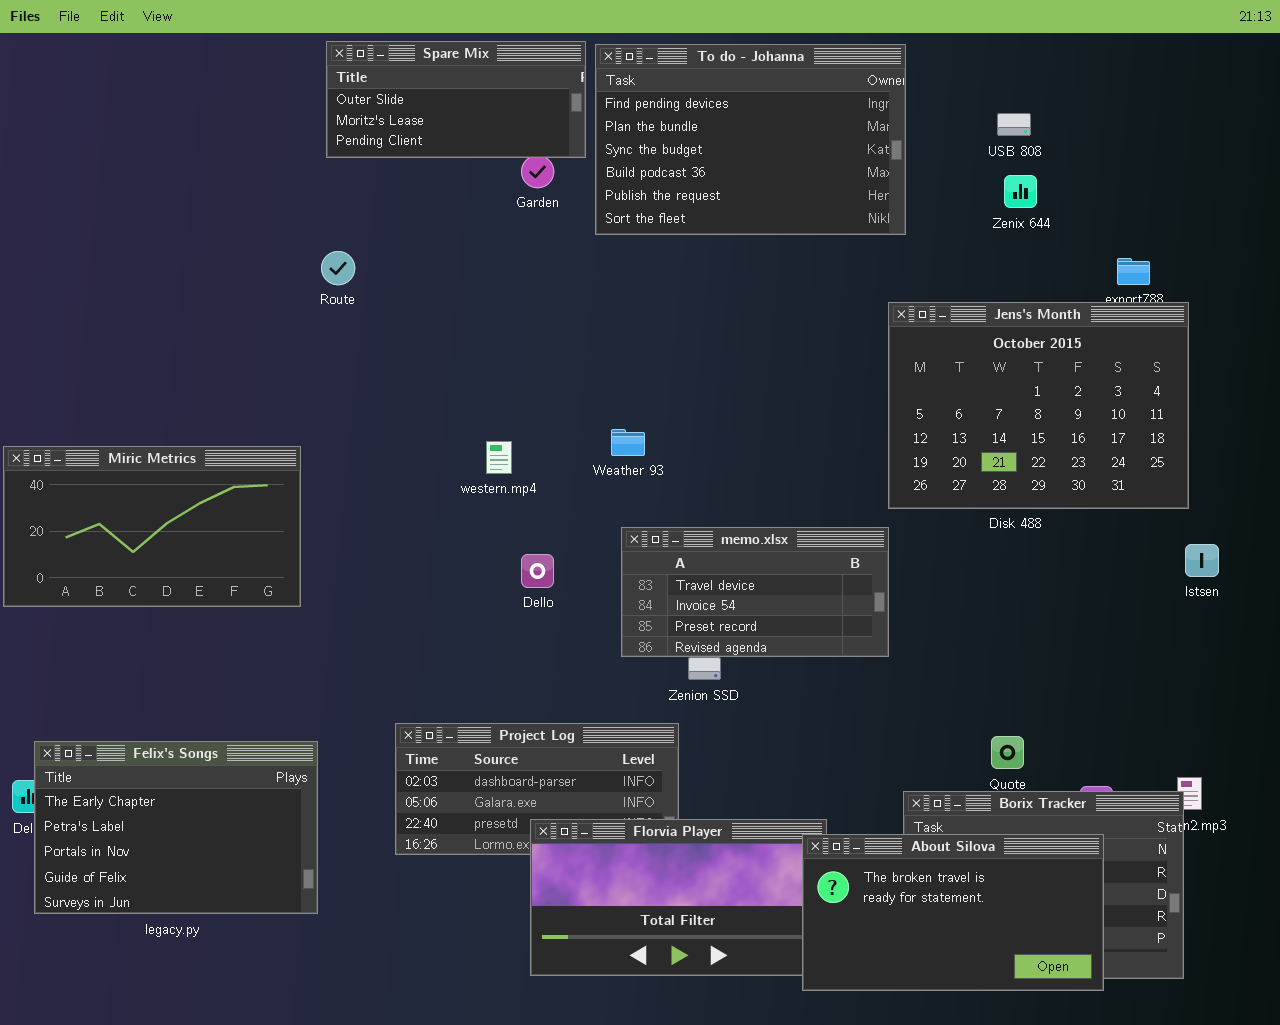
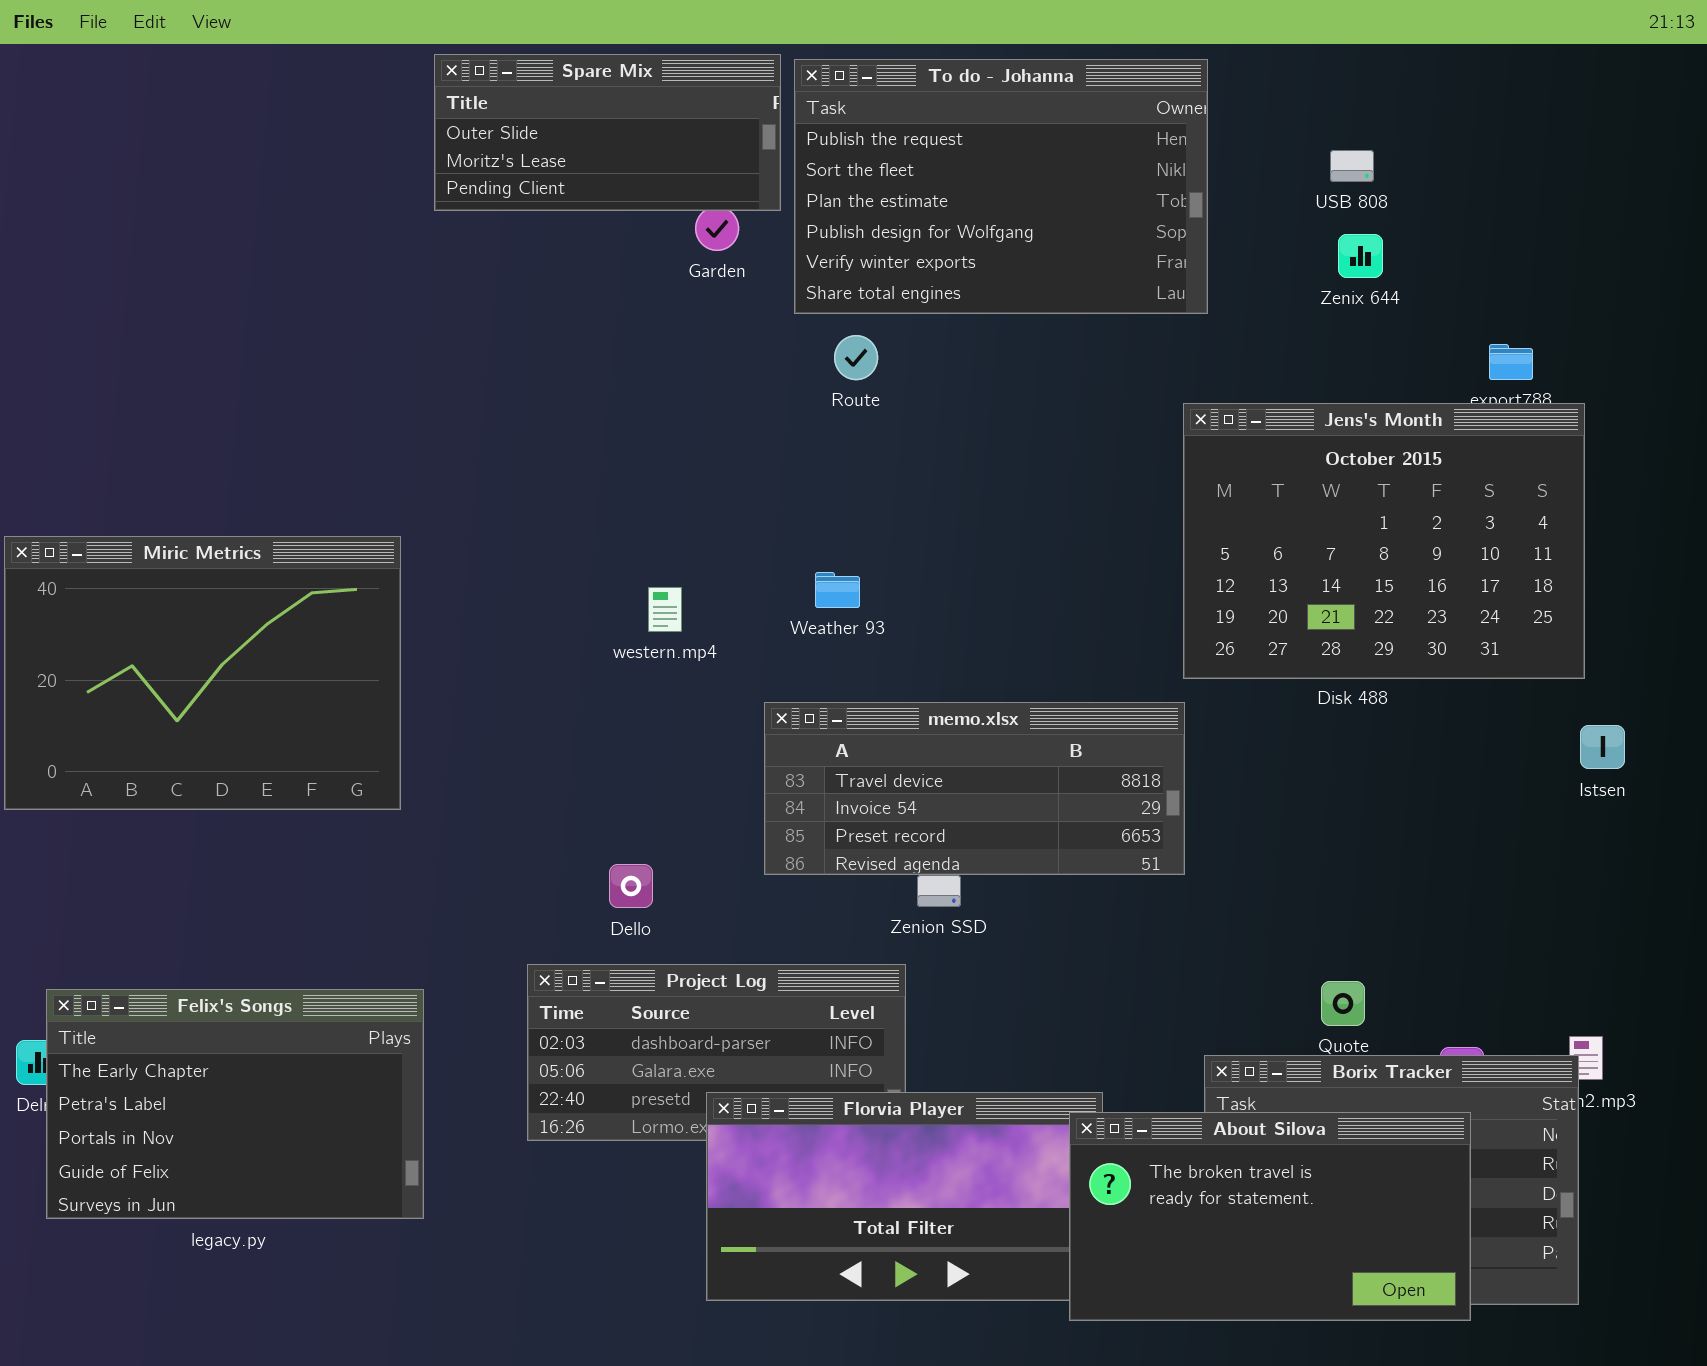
To do - Johanna: [595,44,906,235] -> [794,59,1208,314], scrolled down 4 rows
Route: [321,251,355,285] -> [834,335,878,380], moved
Miric Metrics: [3,446,301,607] -> [4,536,401,810], resized
memo.xlsx: [621,527,889,657] -> [764,702,1185,875], resized
Dello: [521,554,554,588] -> [609,864,653,908], moved

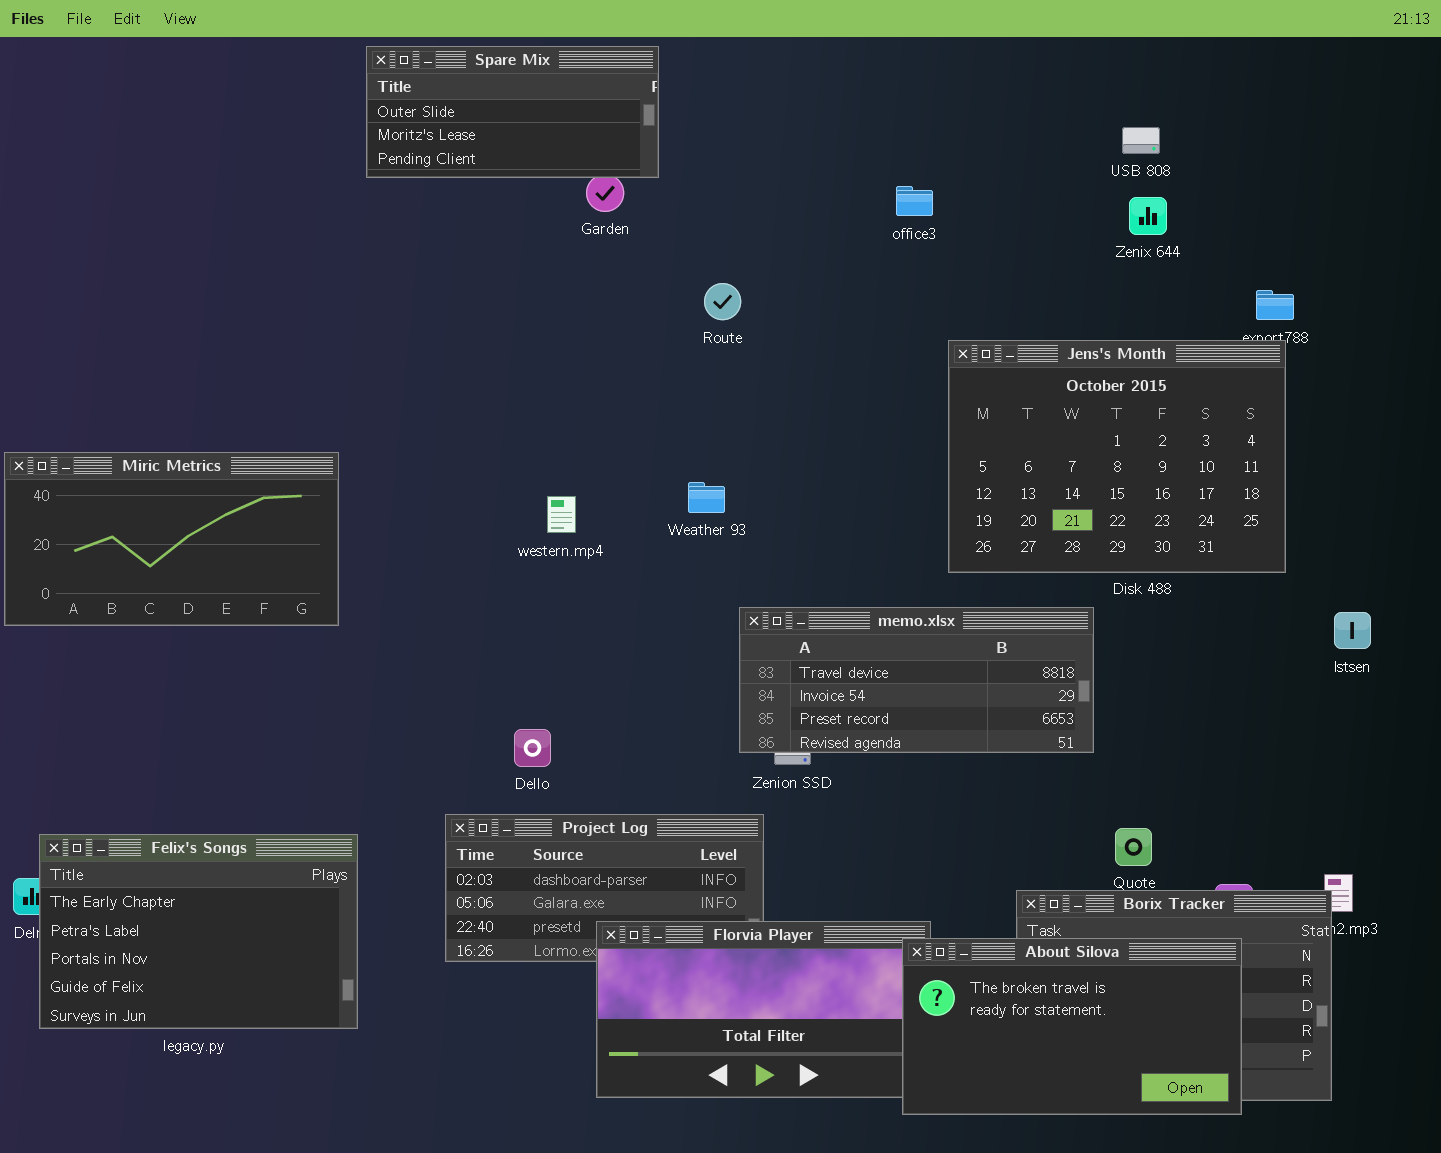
To do - Johanna: [794,59,1208,314] -> none, closed
Jens's Month: [1183,403,1585,679] -> [948,340,1286,573], moved
Miric Metrics: [4,536,401,810] -> [4,452,339,626], resized
memo.xlsx: [764,702,1185,875] -> [739,607,1094,753], moved

